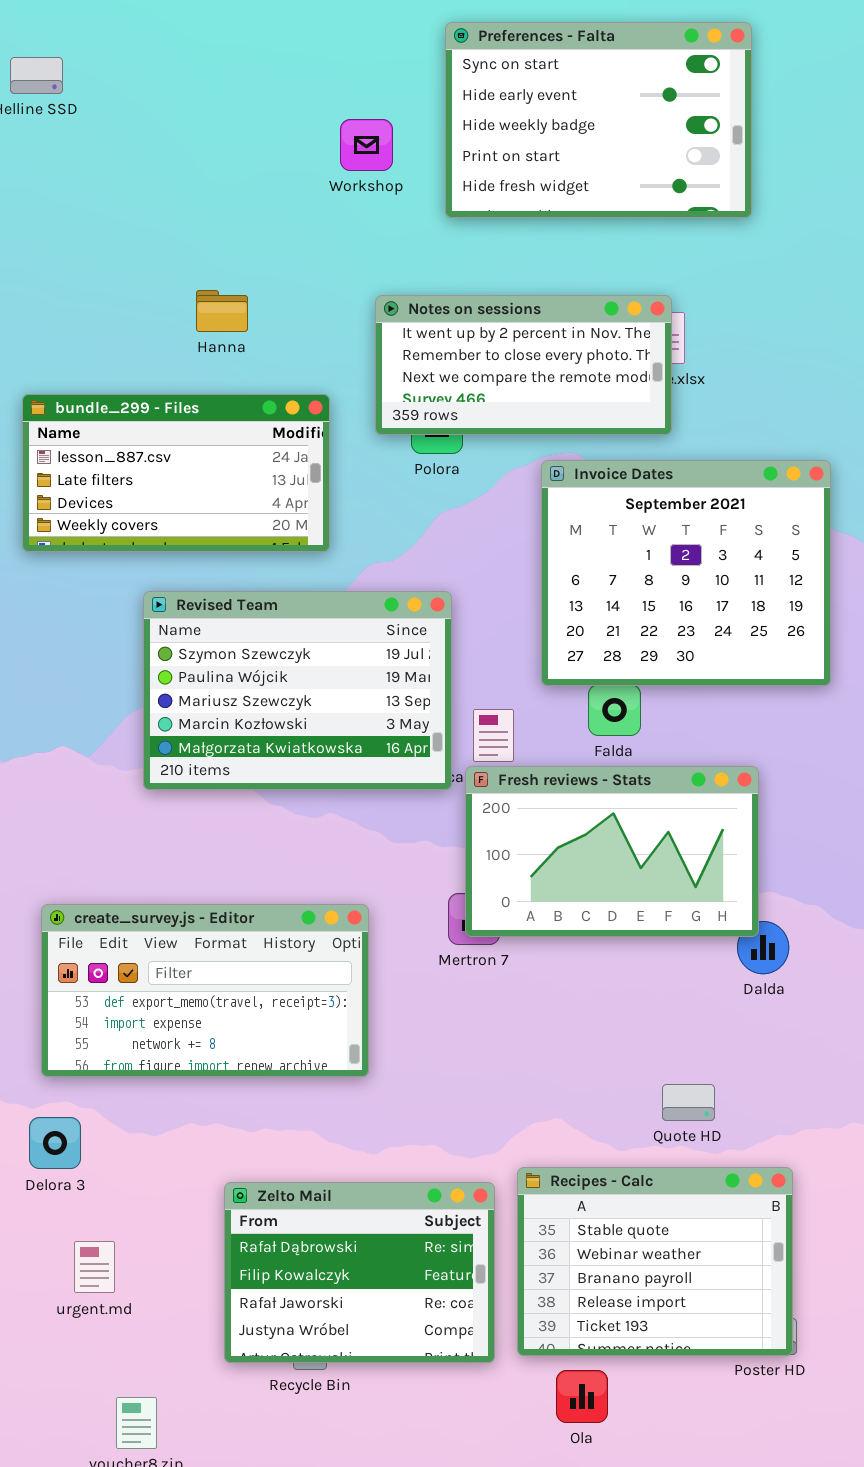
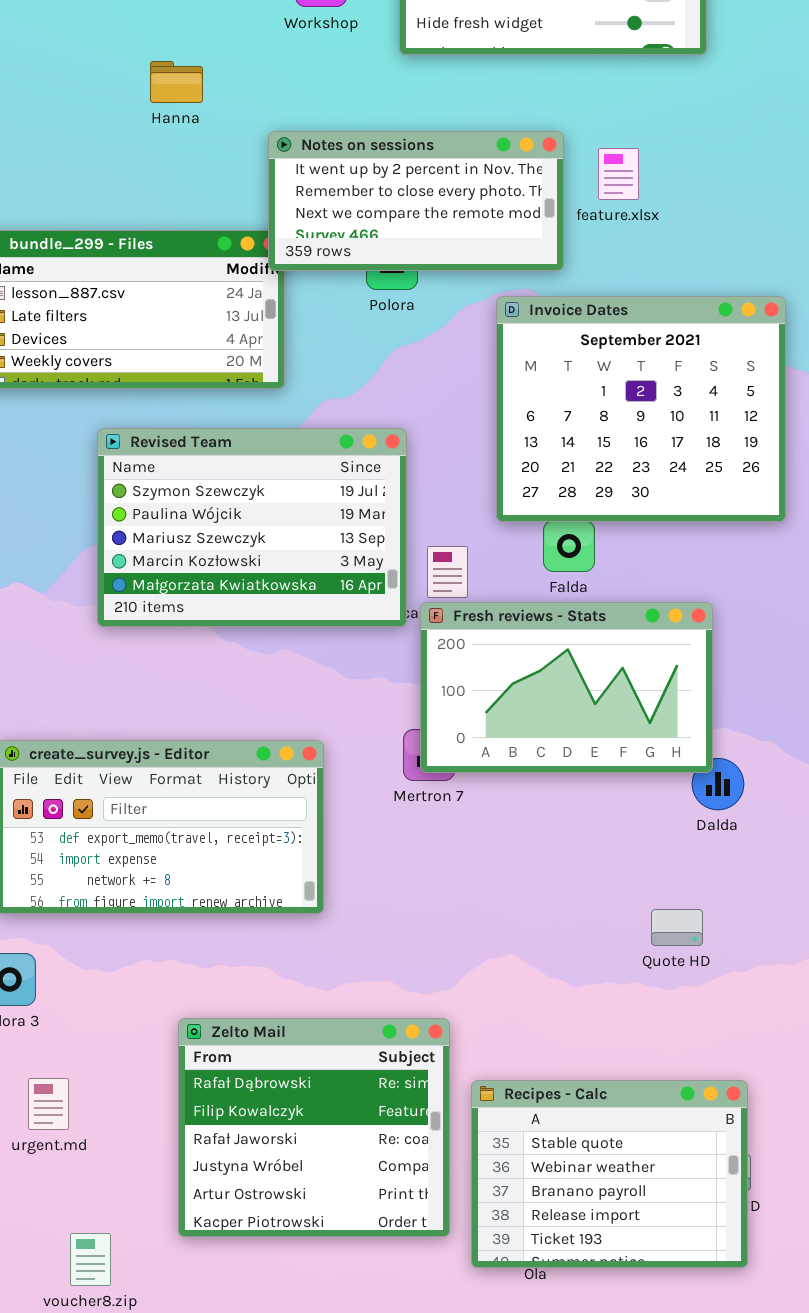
Hanna: [196,290,248,332] -> [150,61,203,103], moved
Notes on sessions: [375,295,672,435] -> [268,131,564,271], moved
Quote HD: [662,1084,715,1121] -> [651,909,703,946], moved
Recipes - Calc: [517,1167,793,1356] -> [471,1080,748,1268], moved
Zelto Mail: [224,1182,495,1363] -> [178,1018,450,1237], resized

